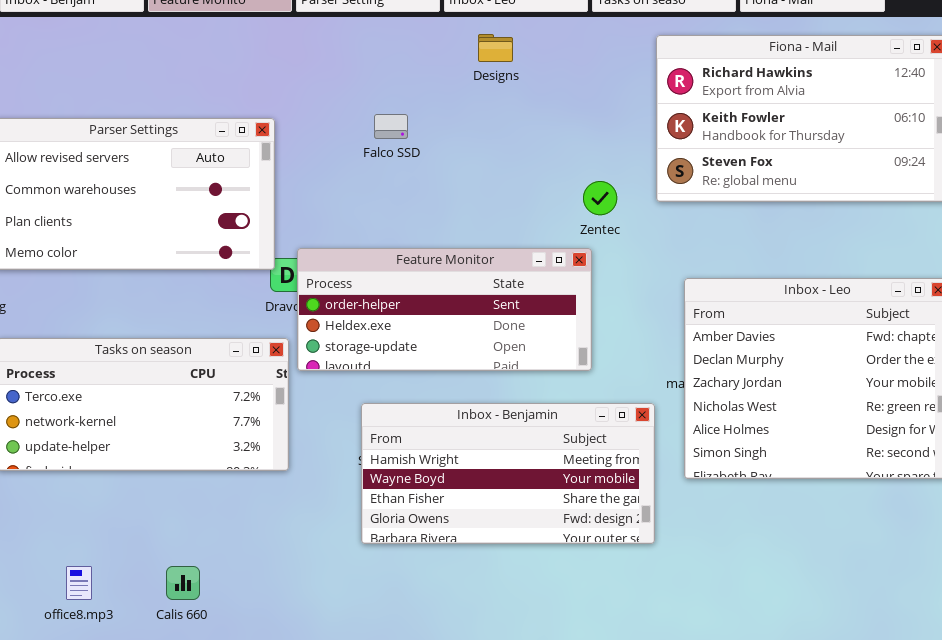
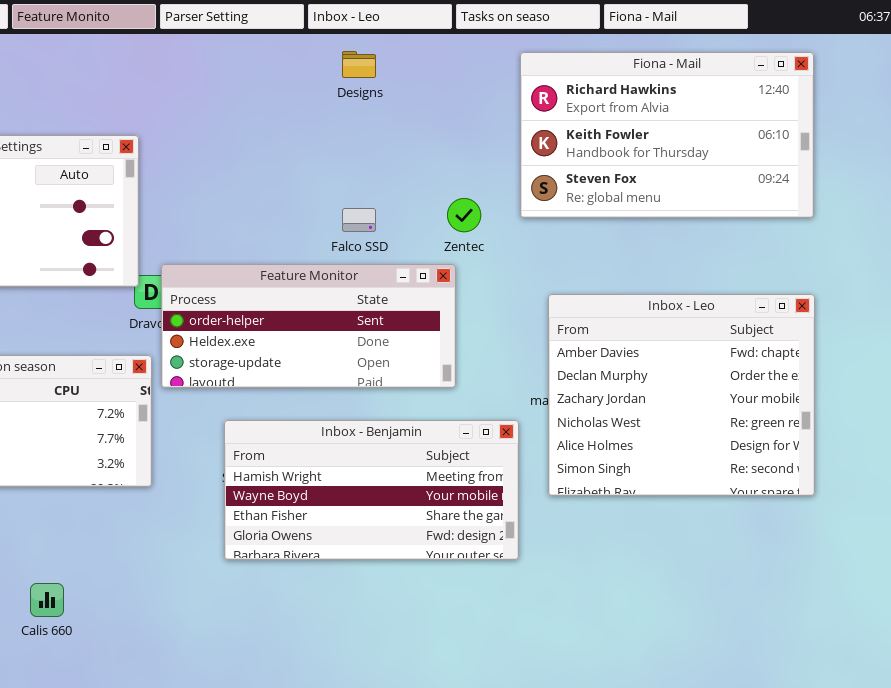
Falco SSD: [374,114,408,139] -> [342,208,376,232], moved

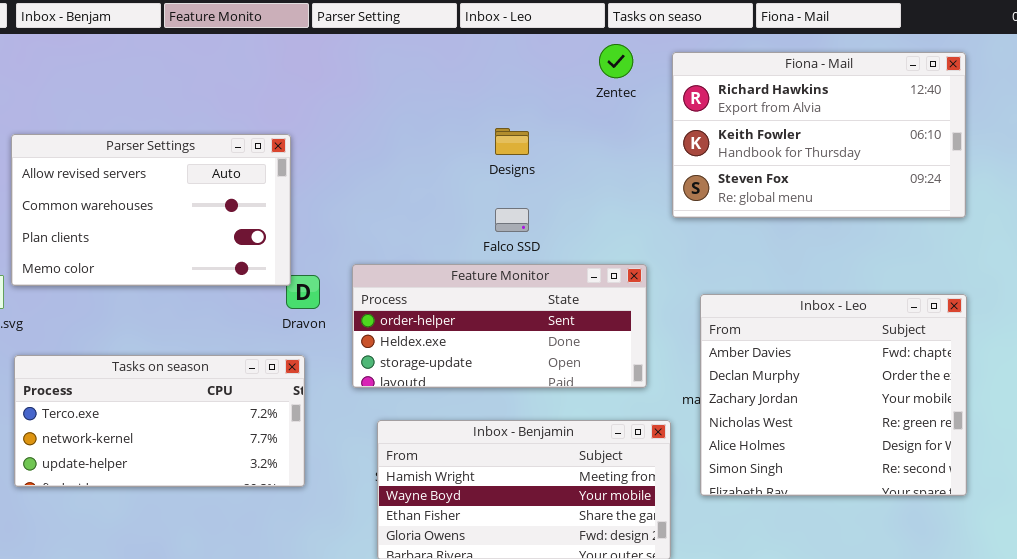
Designs: [342,51,376,78] -> [495,128,529,155], moved
Zentec: [447,198,481,232] -> [599,44,633,78], moved
Feature Monitor: [161,264,456,388] -> [352,264,647,388], moved

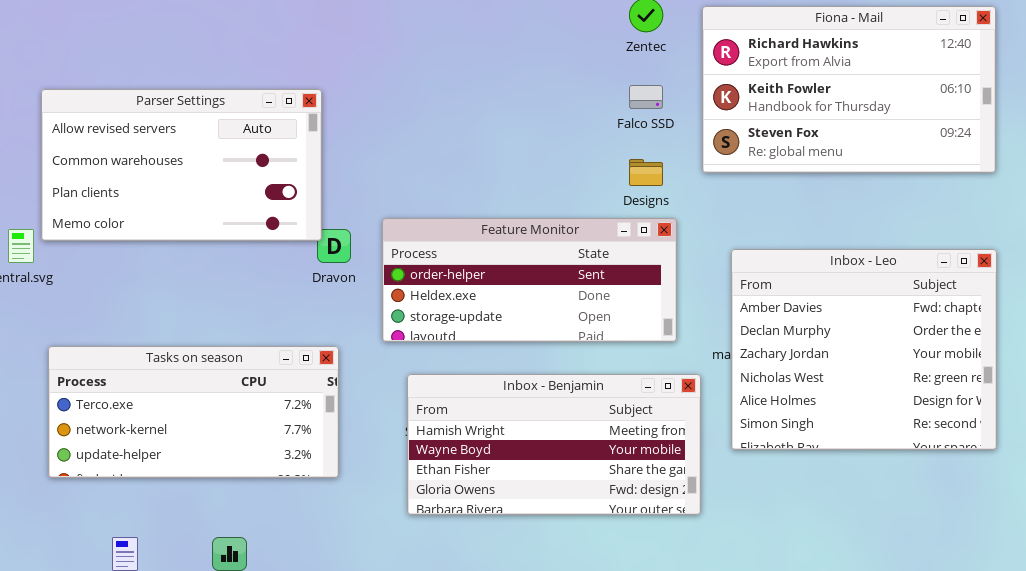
Designs: [495,128,529,155] -> [629,159,663,186], moved
Falco SSD: [495,208,529,232] -> [629,85,663,109], moved
Tasks on season: [14,355,305,487] -> [48,346,339,478], moved

